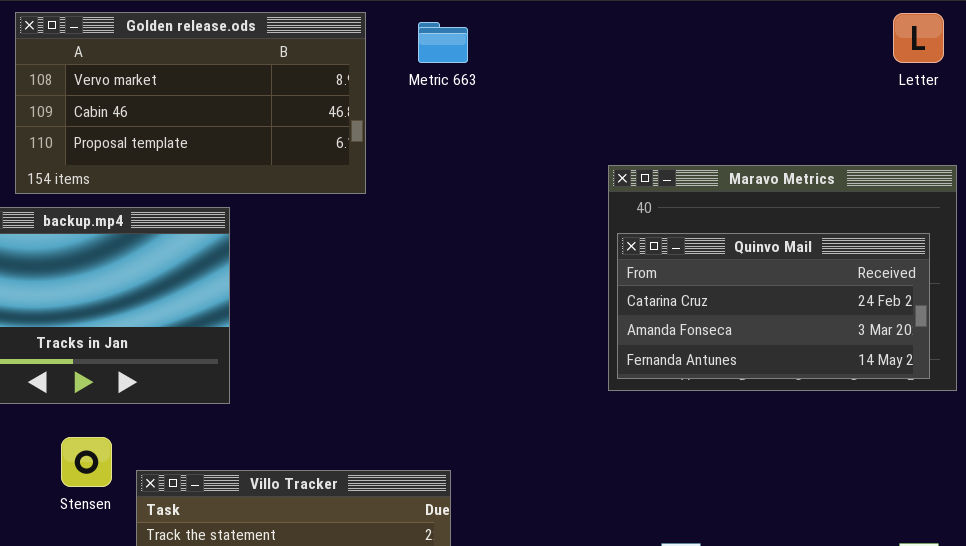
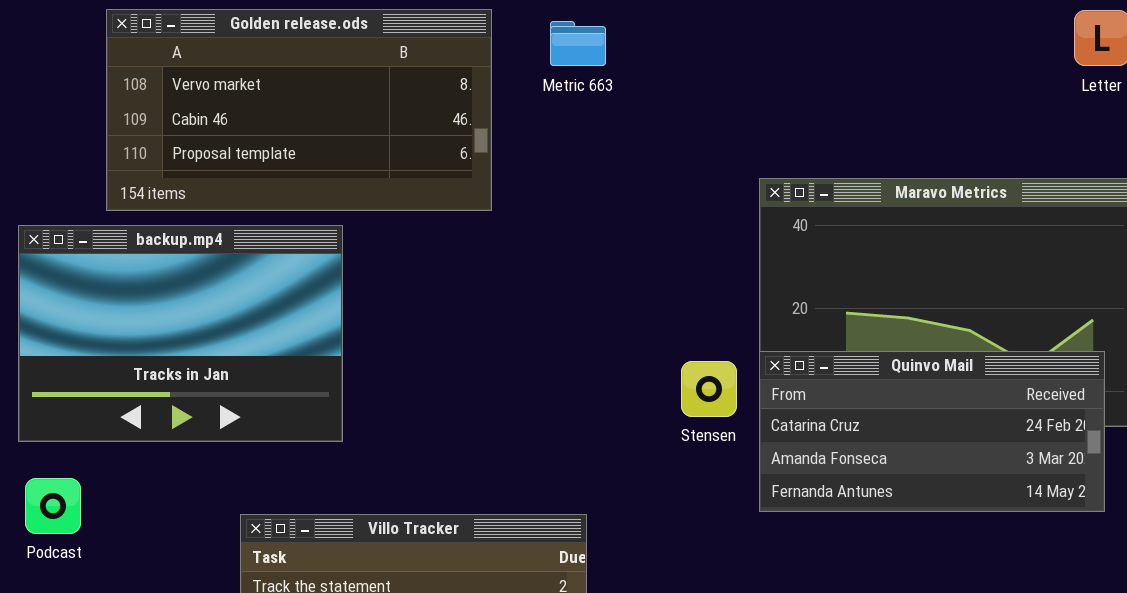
Quinvo Mail: [617,233,930,379] -> [759,351,1105,512], moved
Stensen: [61,437,112,487] -> [681,361,737,417], moved

